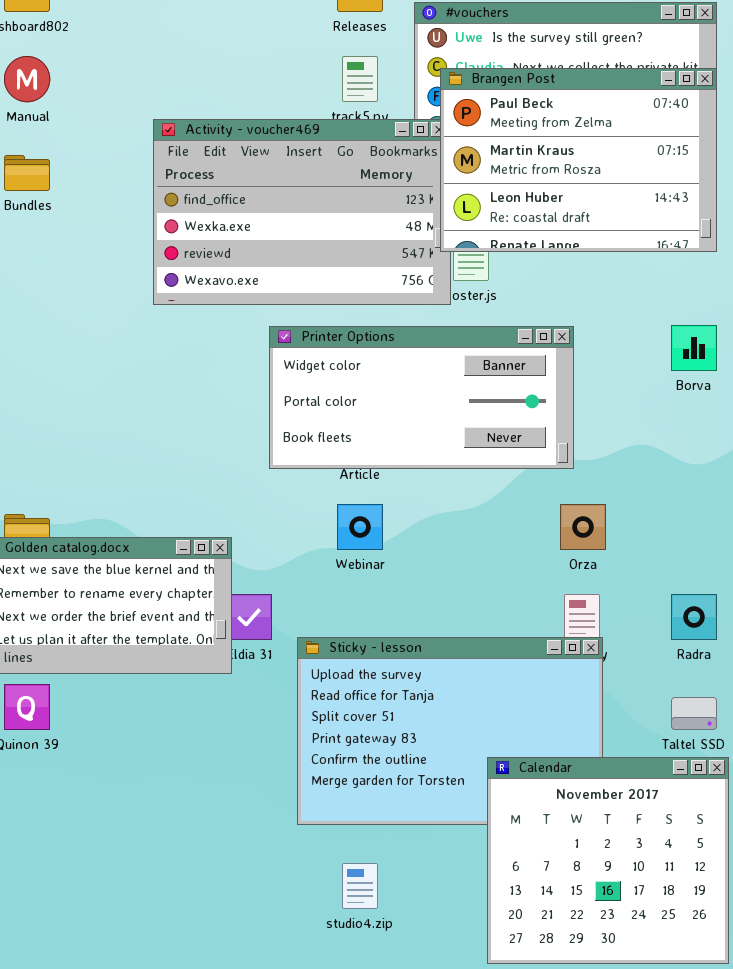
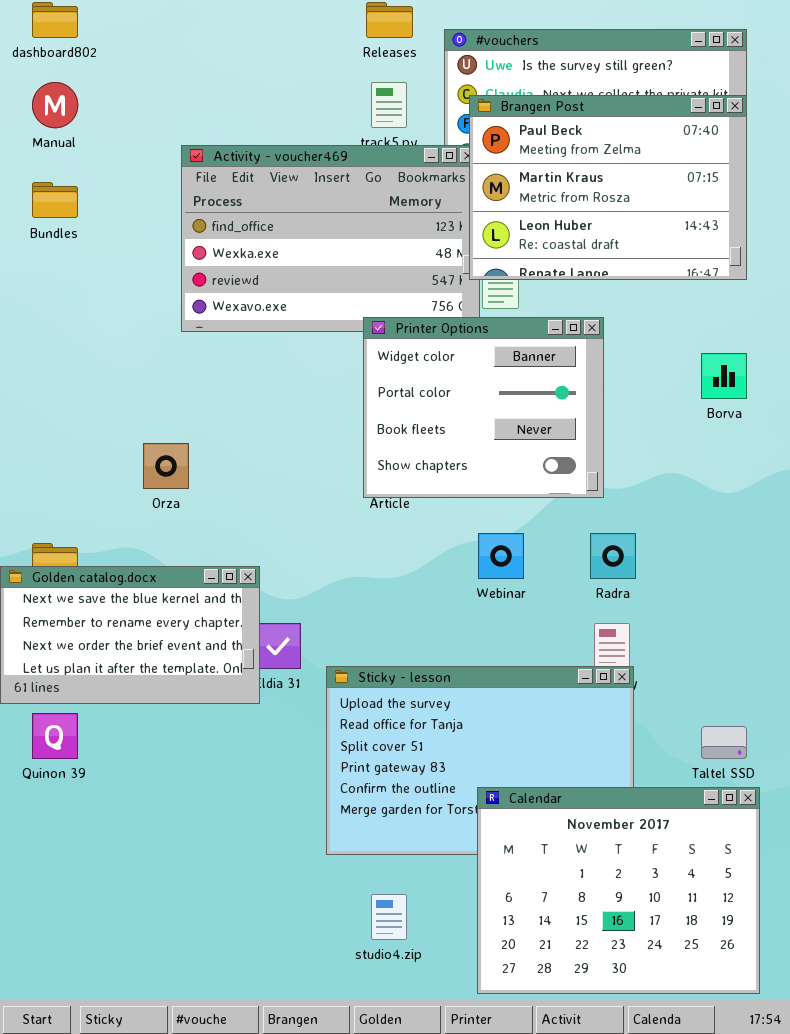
Printer Options: [269,326,574,469] -> [363,317,604,498], resized
Webinar: [337,504,383,550] -> [478,533,524,579], moved
Orza: [560,504,606,550] -> [143,443,189,489], moved
Radra: [671,594,717,640] -> [590,533,636,579], moved
Calendar: [487,757,729,964] -> [477,787,760,994], resized

